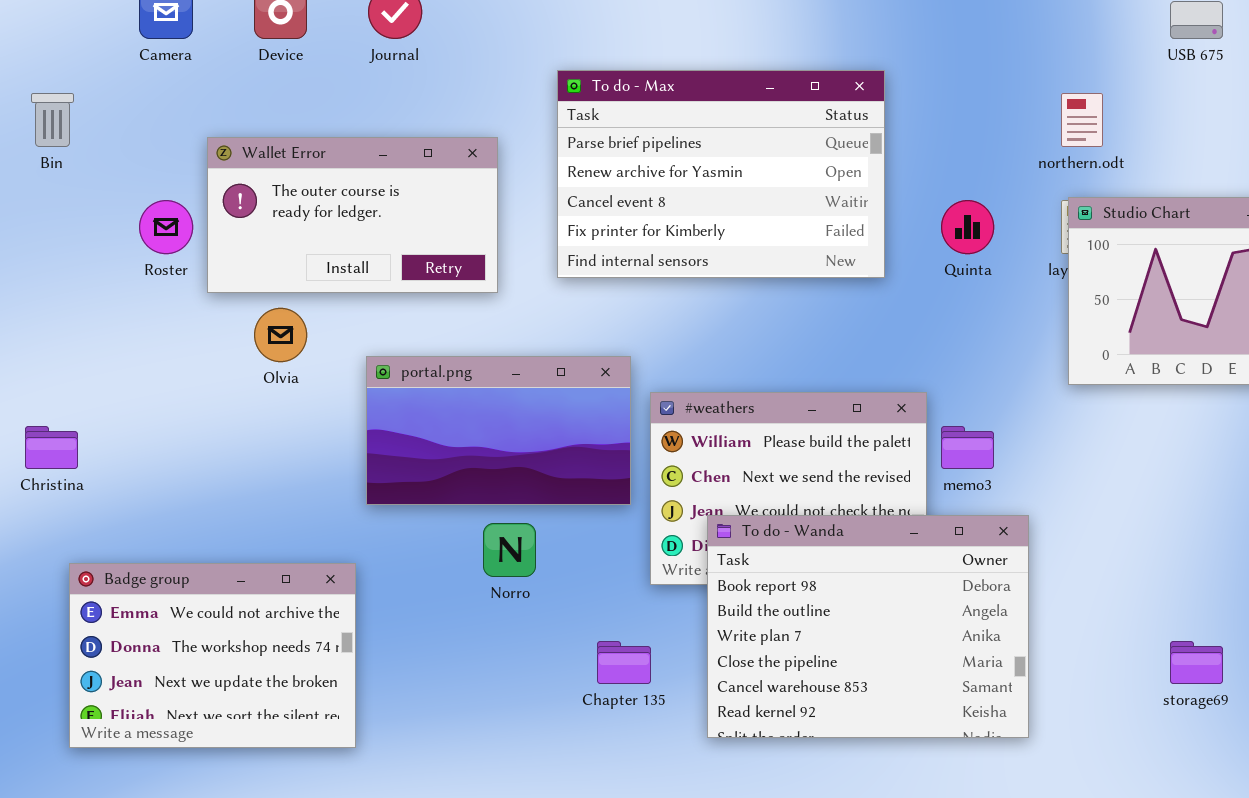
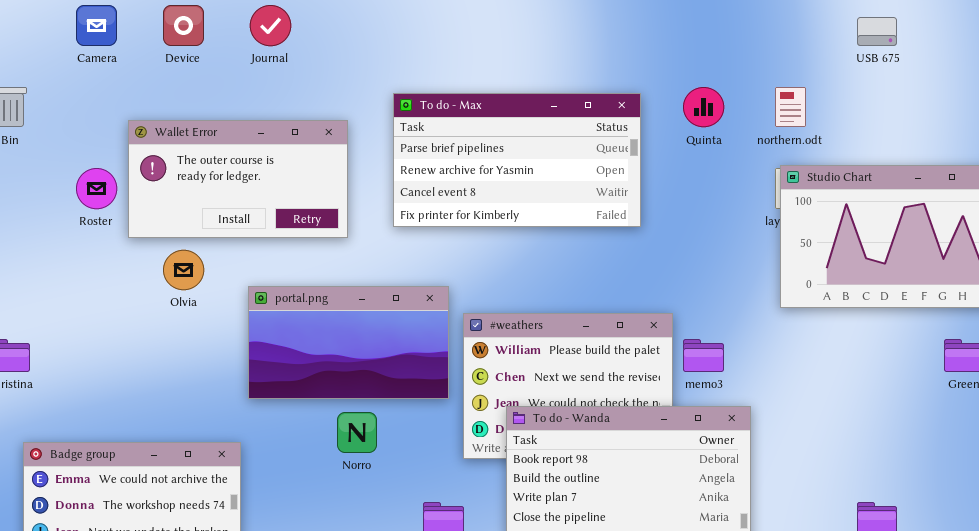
To do - Max: [557,70,885,278] -> [393,93,641,227], resized
Quinta: [941,200,994,254] -> [683,87,724,127], moved

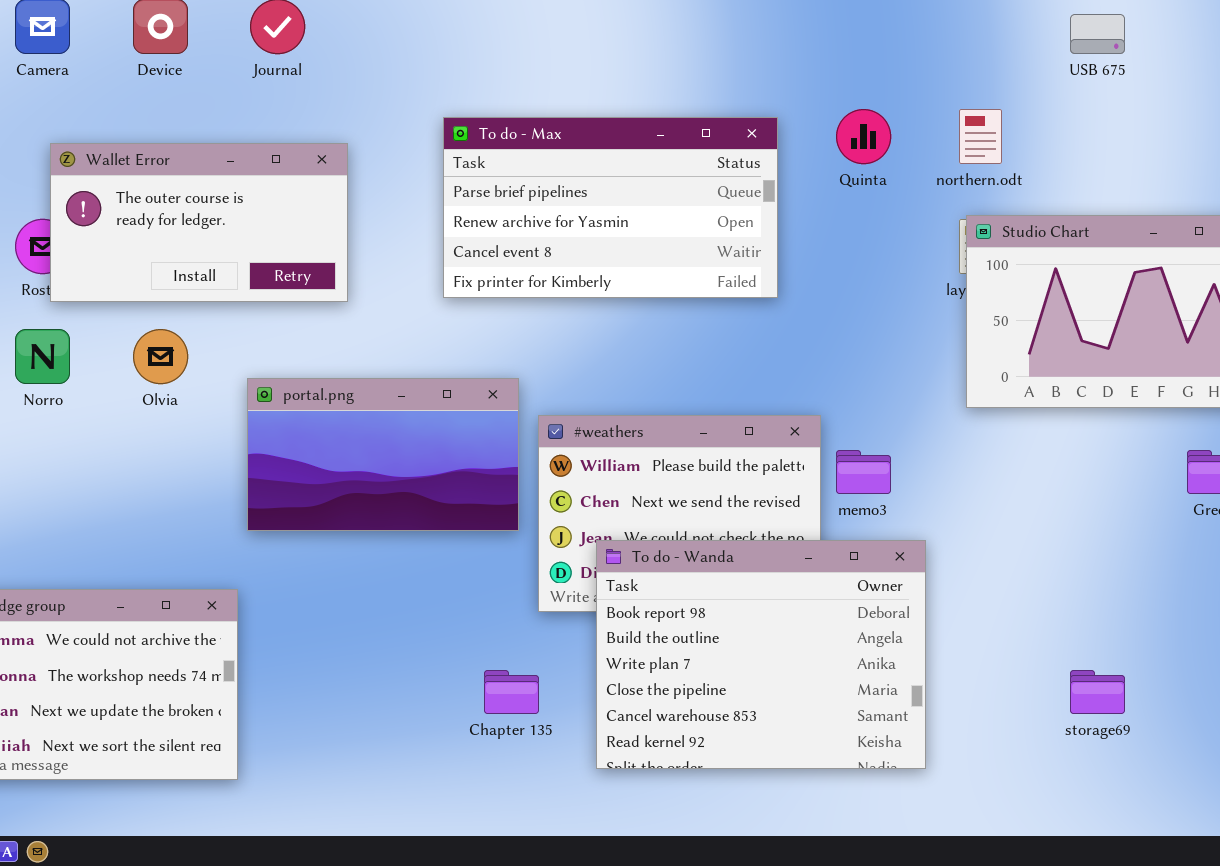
Wallet Error: [128,120,348,238] -> [50,143,348,302], moved
Norro: [337,412,377,453] -> [15,329,70,384], moved

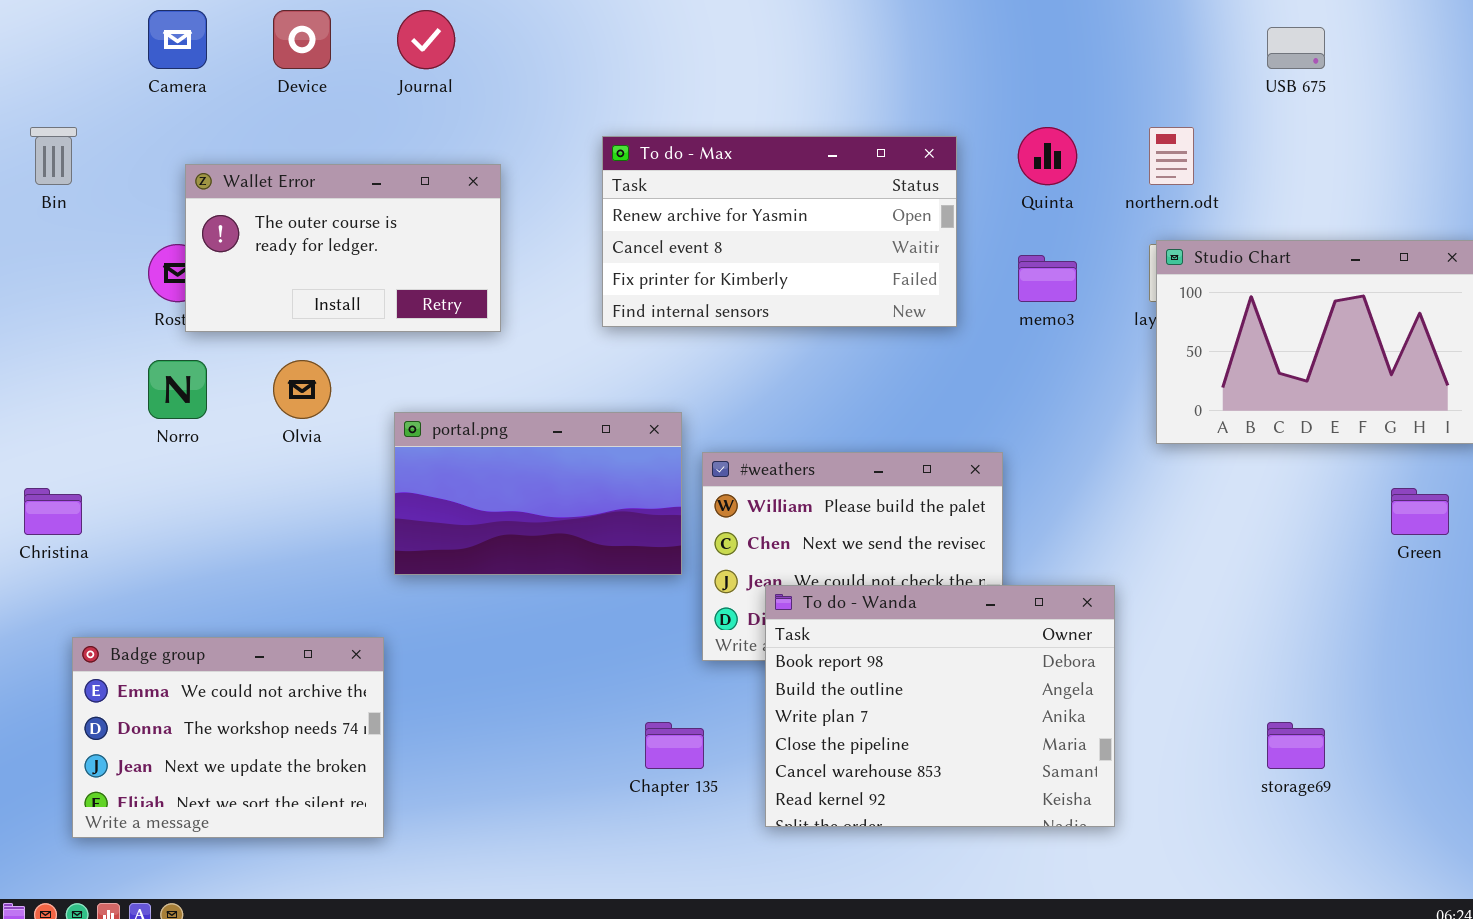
To do - Max: [443,117,778,298] -> [602,136,957,327], scrolled down 1 row
memo3: [836,450,891,494] -> [1018,255,1077,302], moved

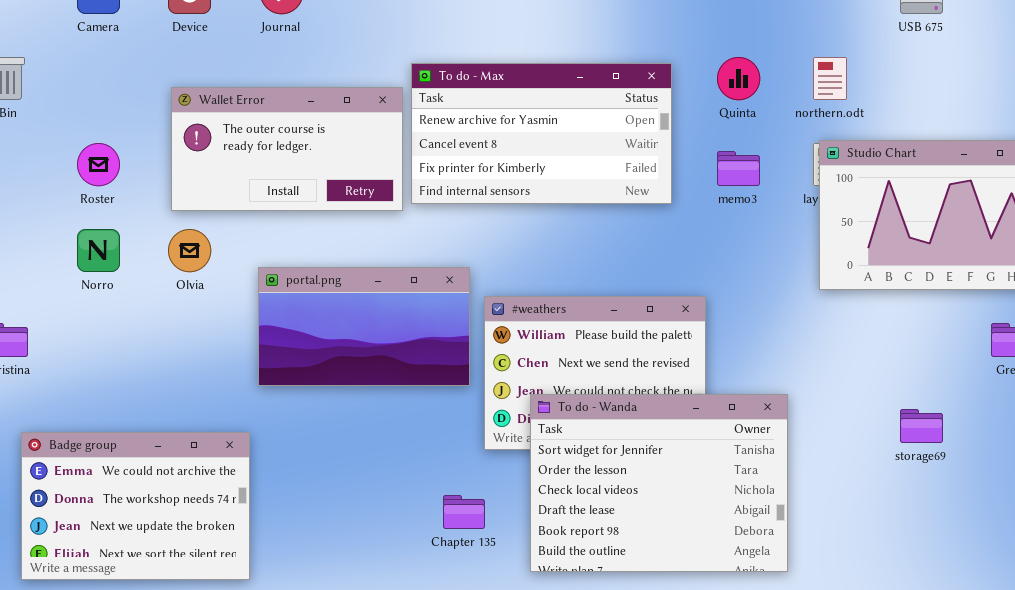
Wallet Error: [185,164,501,332] -> [171,87,403,211], moved
To do - Wanda: [765,585,1115,827] -> [530,394,788,572], scrolled up 4 rows
storage69: [1267,722,1325,769] -> [900,409,943,443], moved

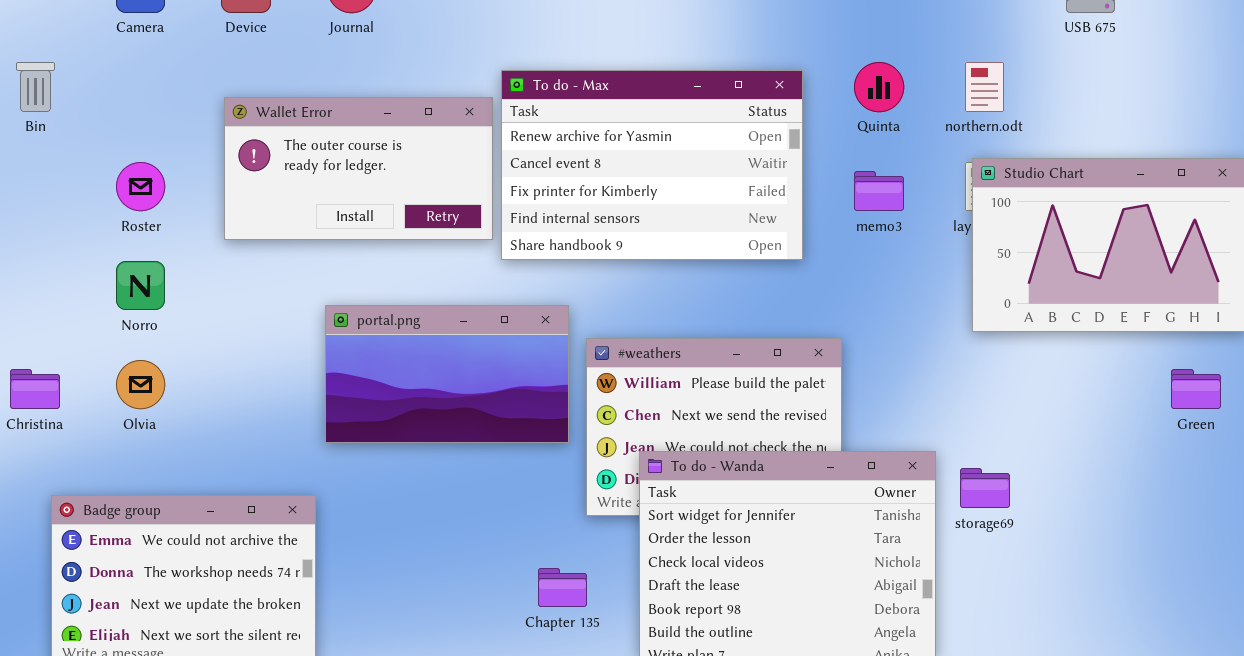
To do - Max: [411,63,672,204] -> [501,70,803,260], resized
Olvia: [168,229,211,272] -> [116,360,165,409], moved
storage69: [900,409,943,443] -> [960,468,1010,508], moved

